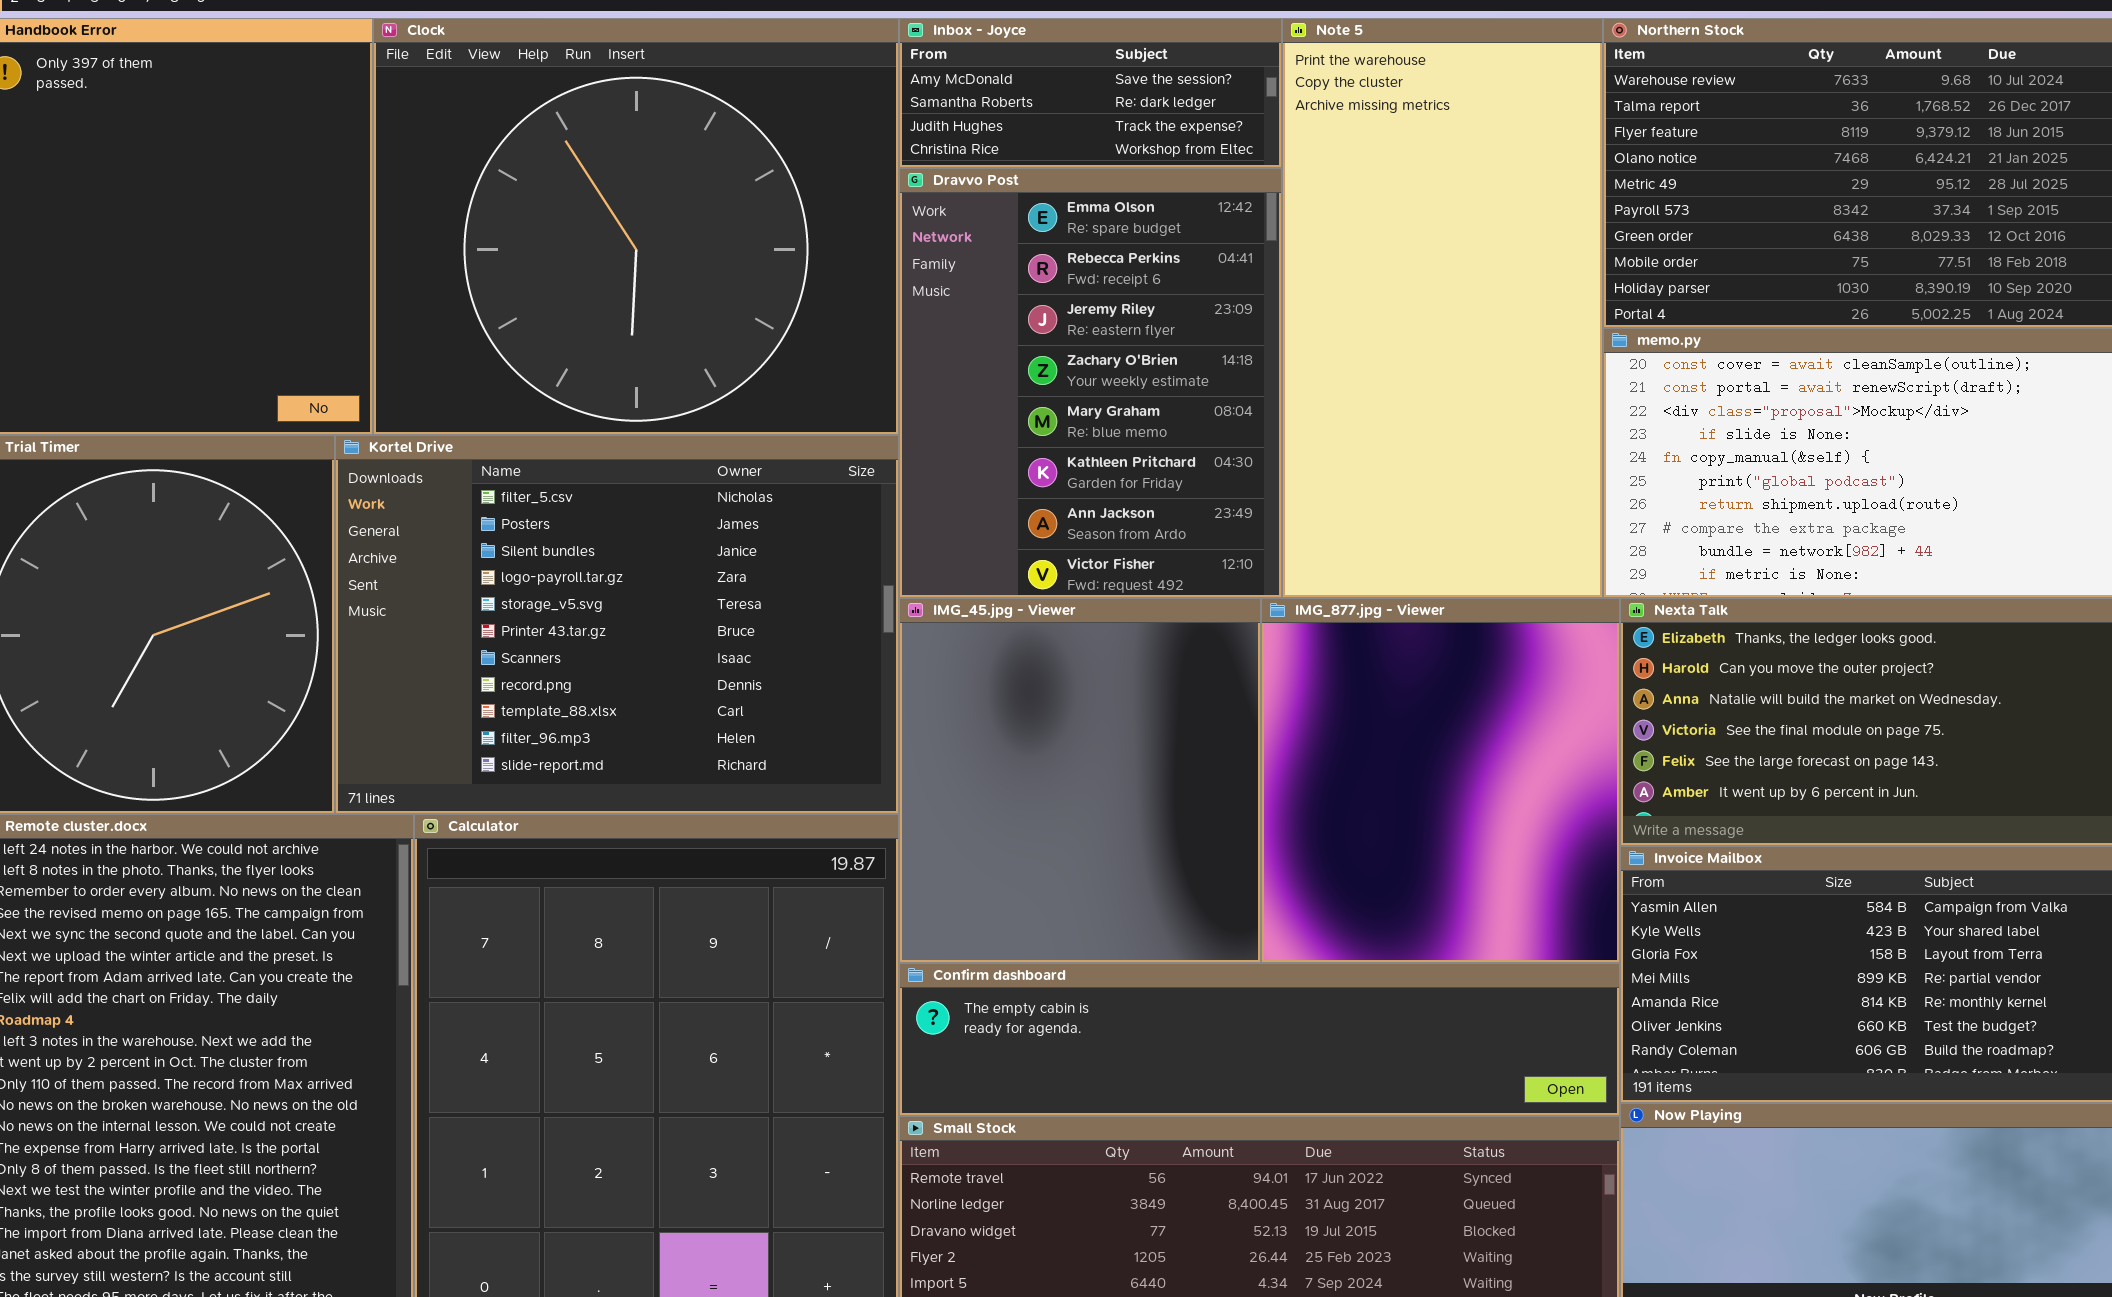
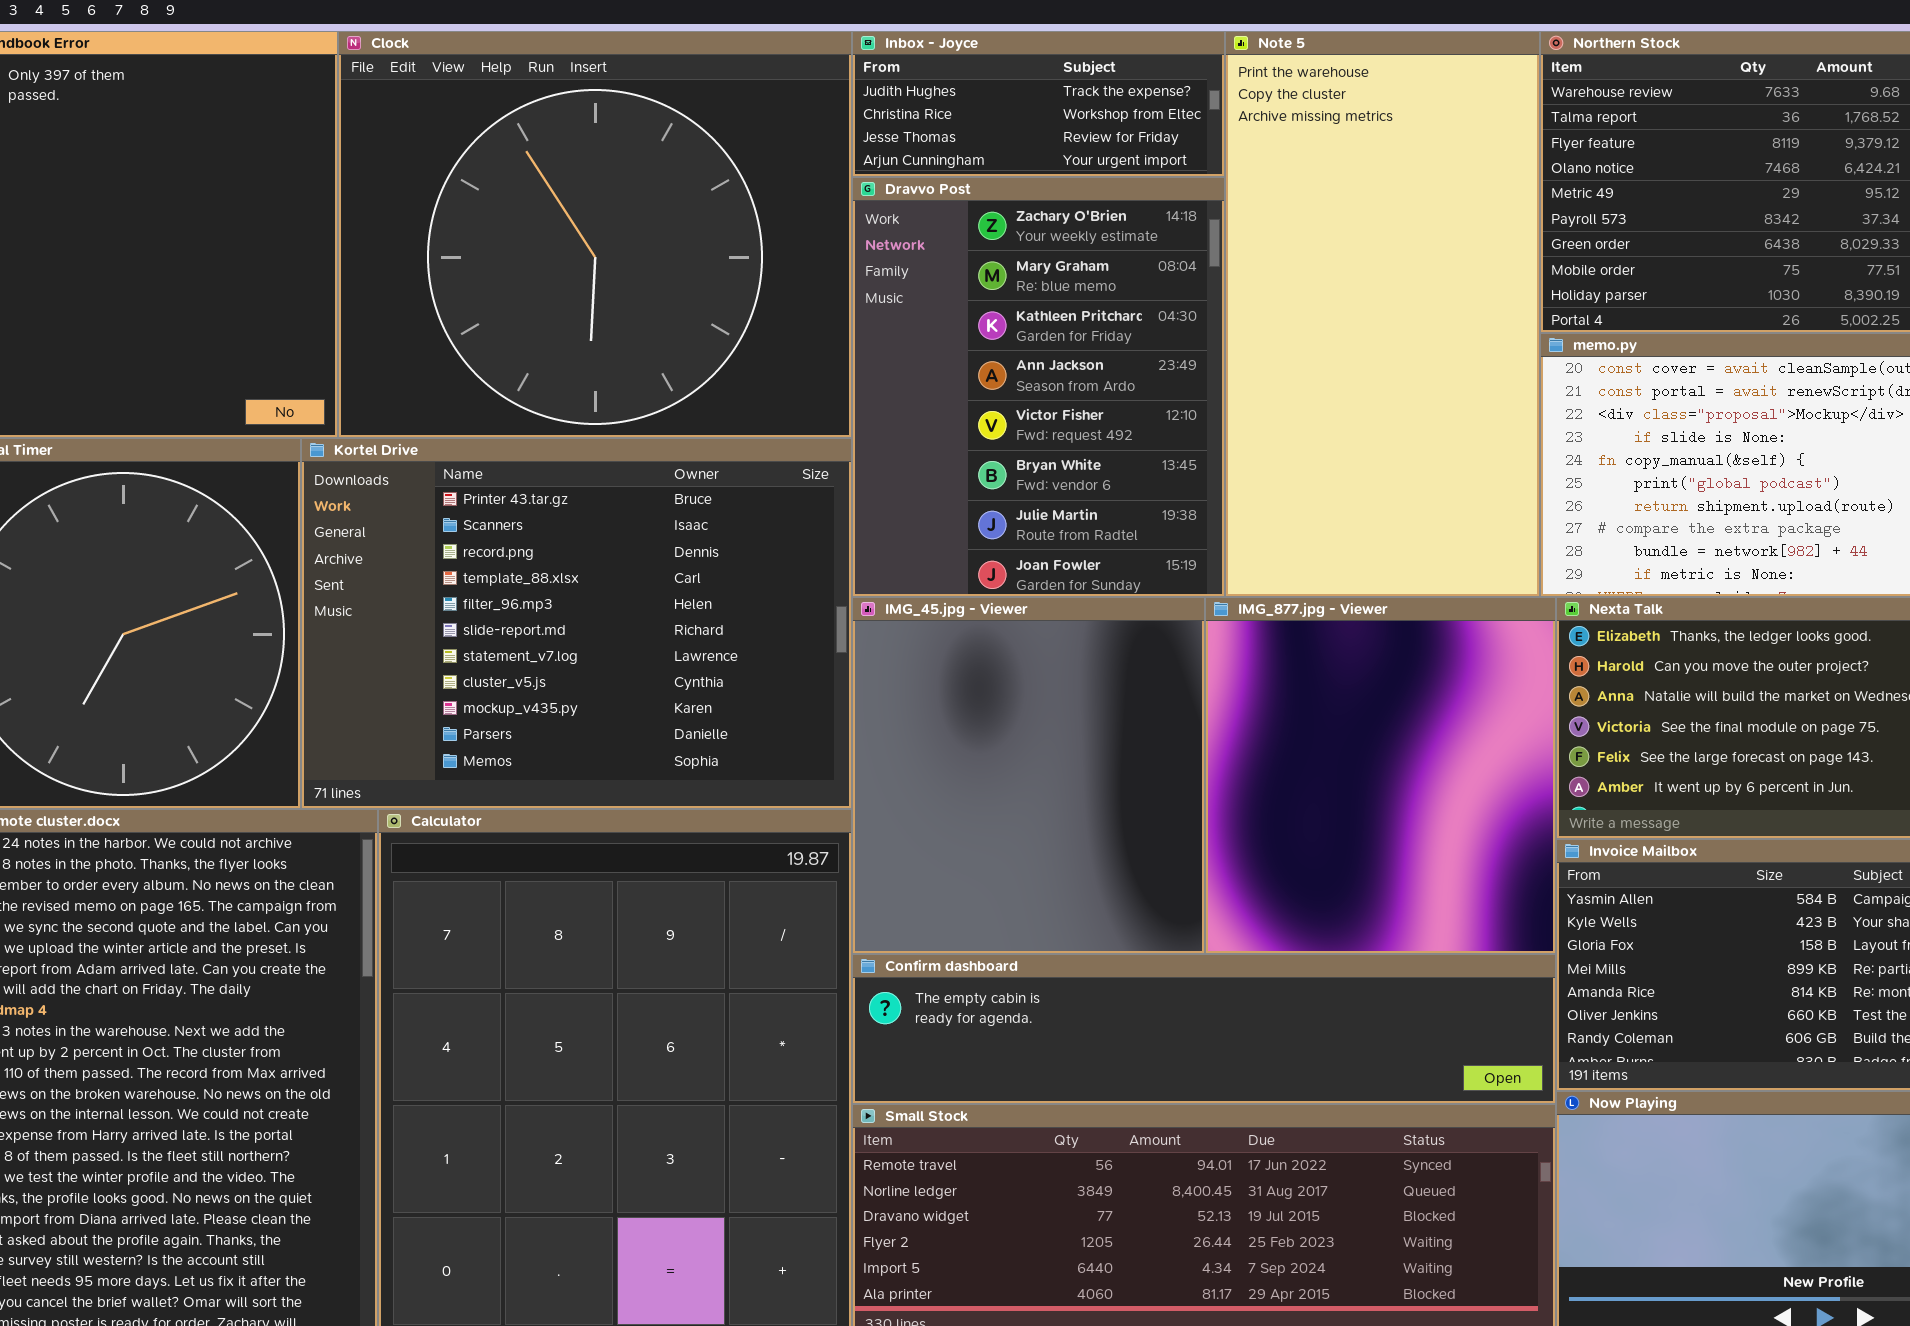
Inbox - Joyce: [899,18,1282,168] -> [852,31,1225,177], scrolled down 2 rows
Dravvo Post: [899,168,1282,598] -> [852,177,1225,597], scrolled down 3 rows
Kortel Drive: [335,435,899,814] -> [301,438,852,809], scrolled down 5 rows

